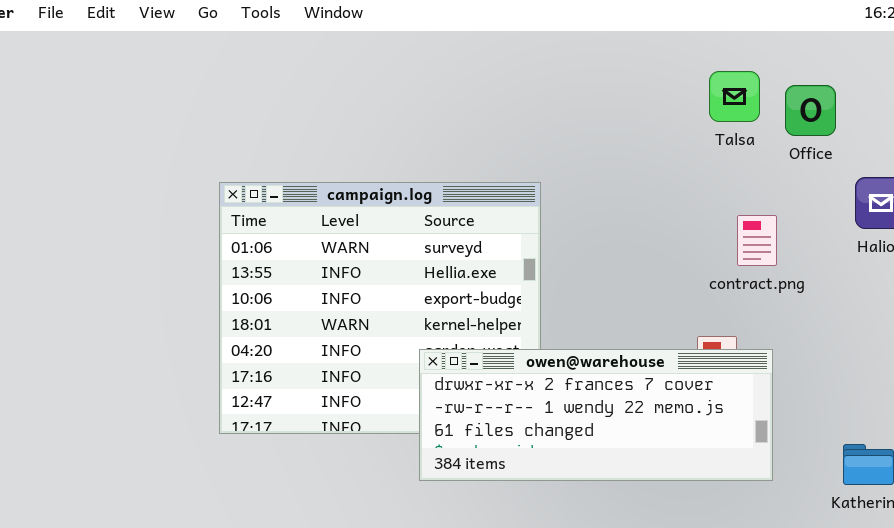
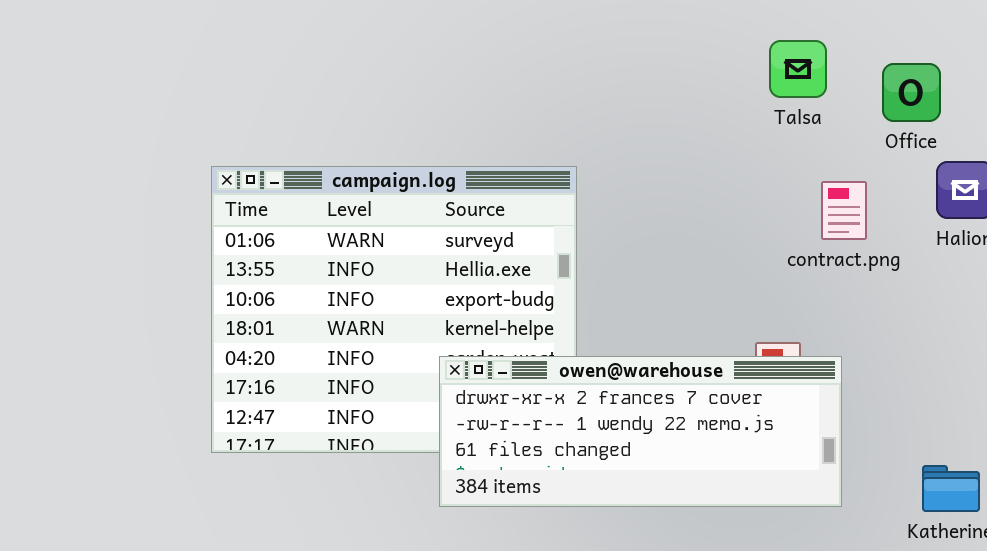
Office: [785,85,836,136] -> [882,63,941,122], moved
contract.png: [737,215,777,266] -> [821,181,867,240], moved

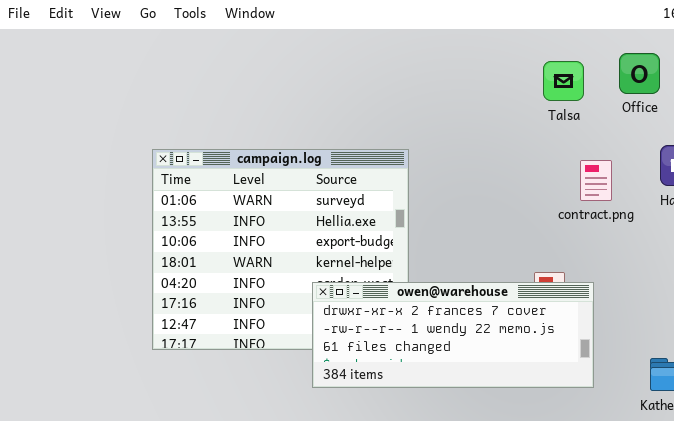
Office: [882,63,941,122] -> [619,53,660,94], moved

